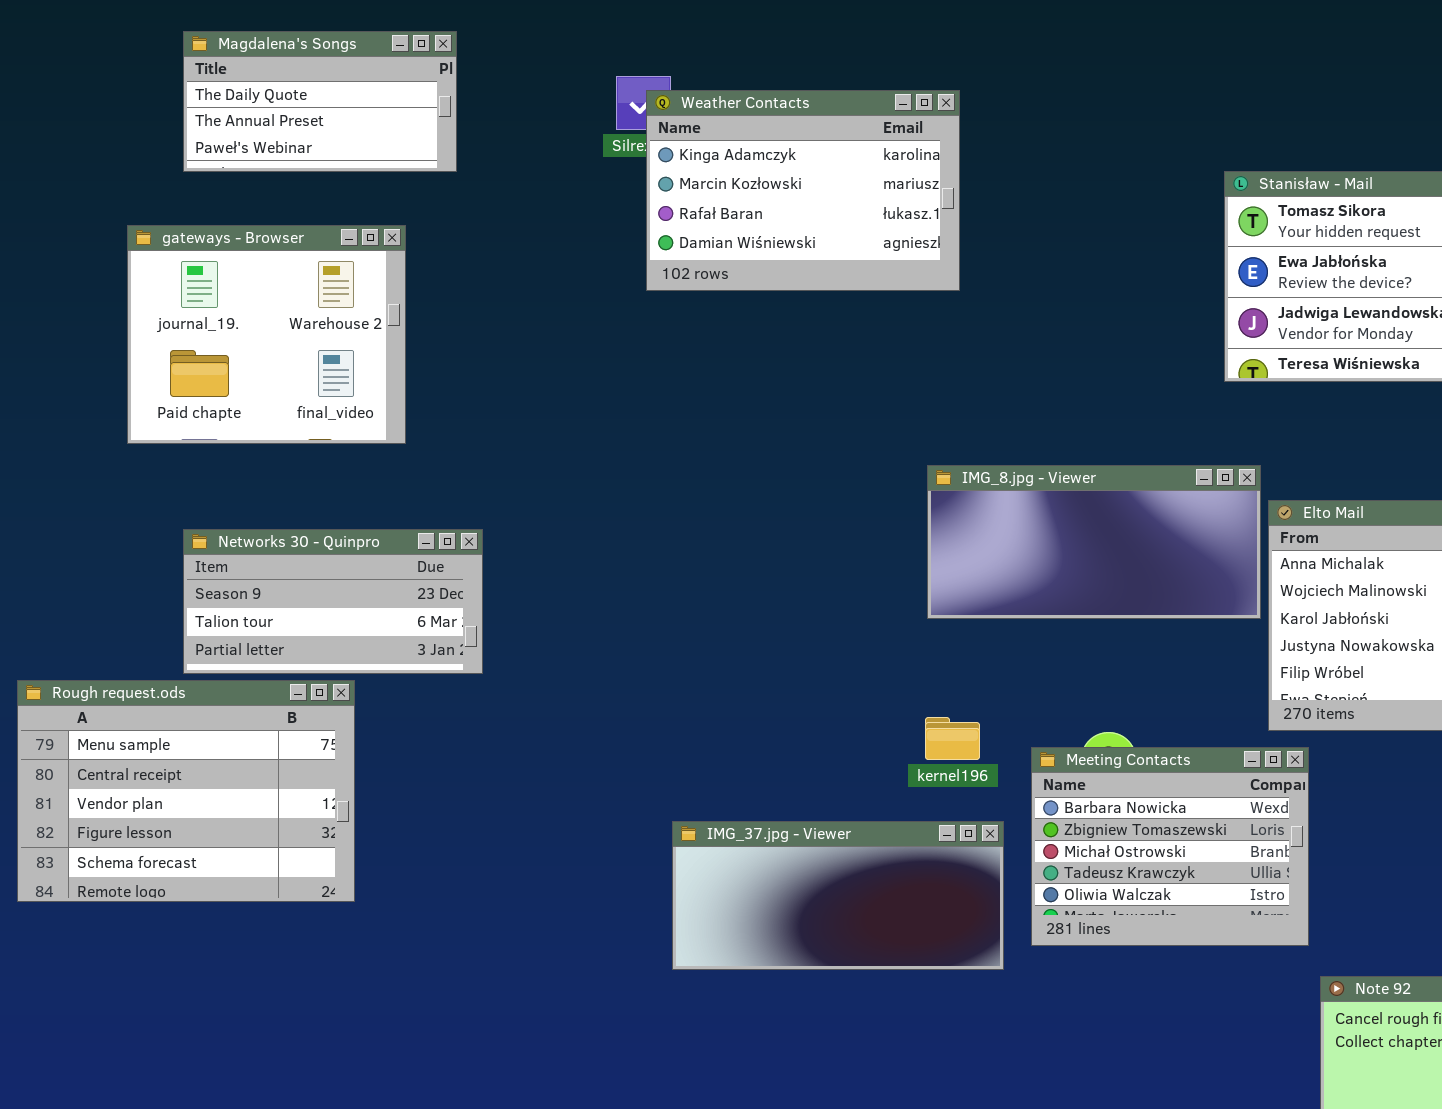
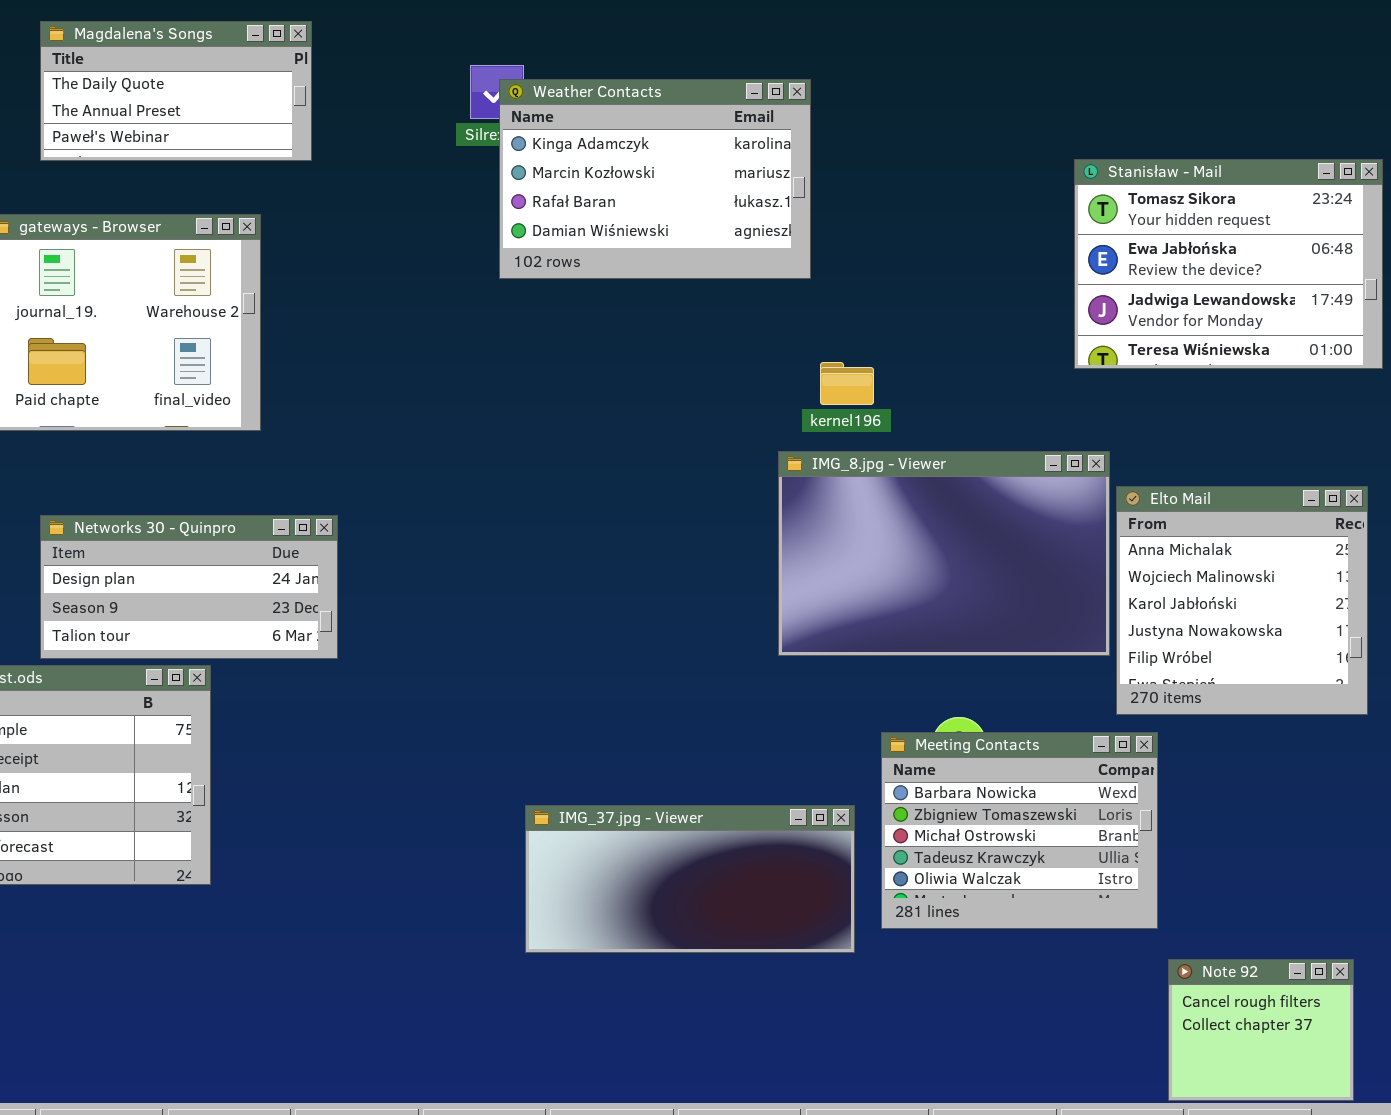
IMG_8.jpg - Viewer: [927,465,1261,619] -> [778,451,1110,656], resized
Networks 30 - Quinpro: [183,529,483,674] -> [40,515,338,659], scrolled up 1 row
kernel196: [925,717,980,760] -> [820,362,874,405], moved

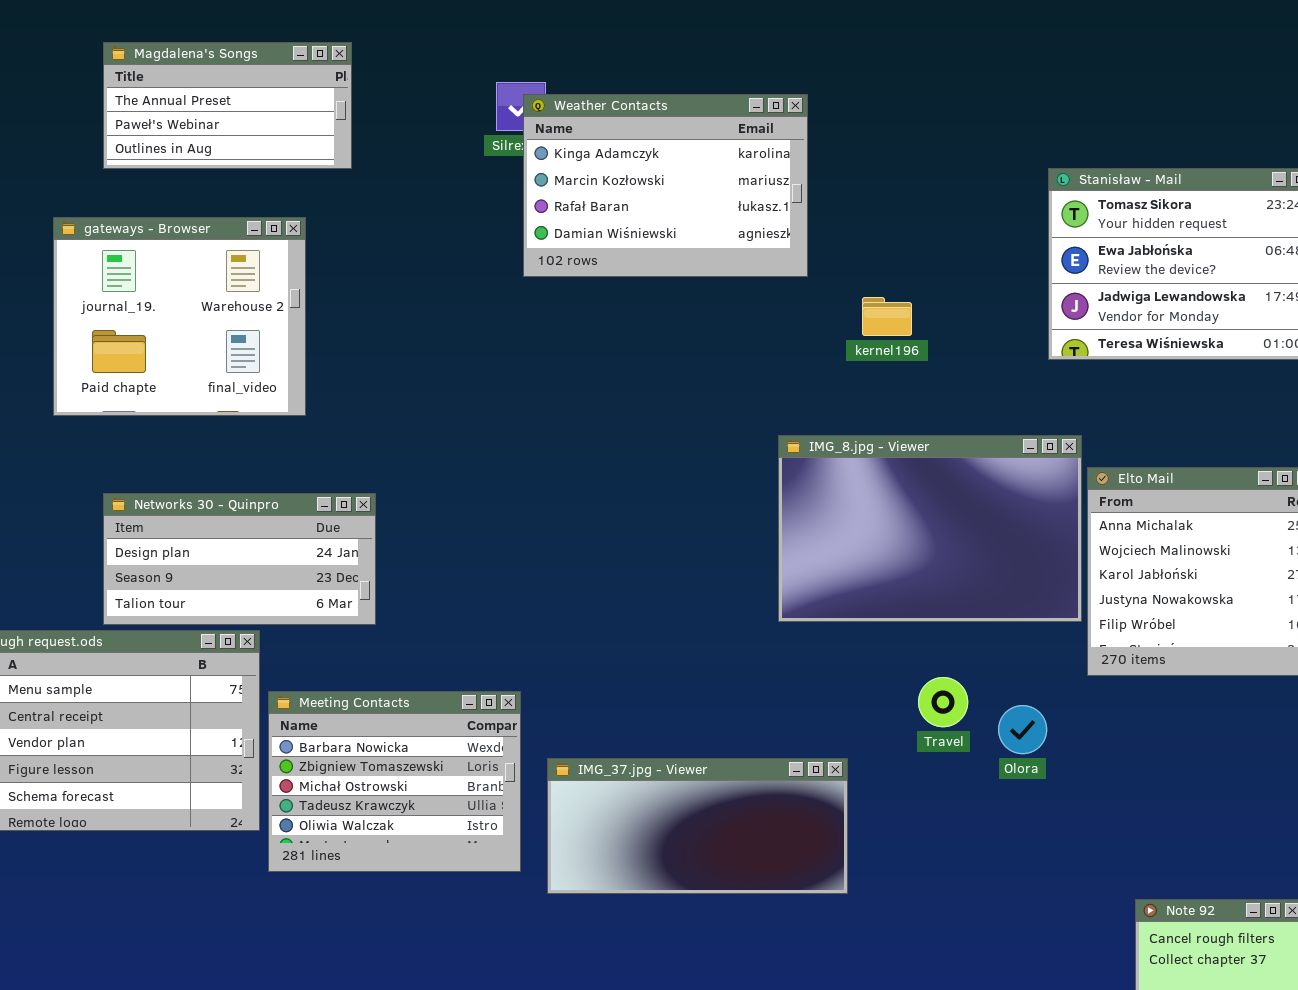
Magdalena's Songs: [40,21,312,161] -> [103,42,352,169], scrolled down 1 row
kernel196: [820,362,874,405] -> [862,297,912,336], moved
Meeting Contacts: [881,732,1158,929] -> [268,691,521,872], moved

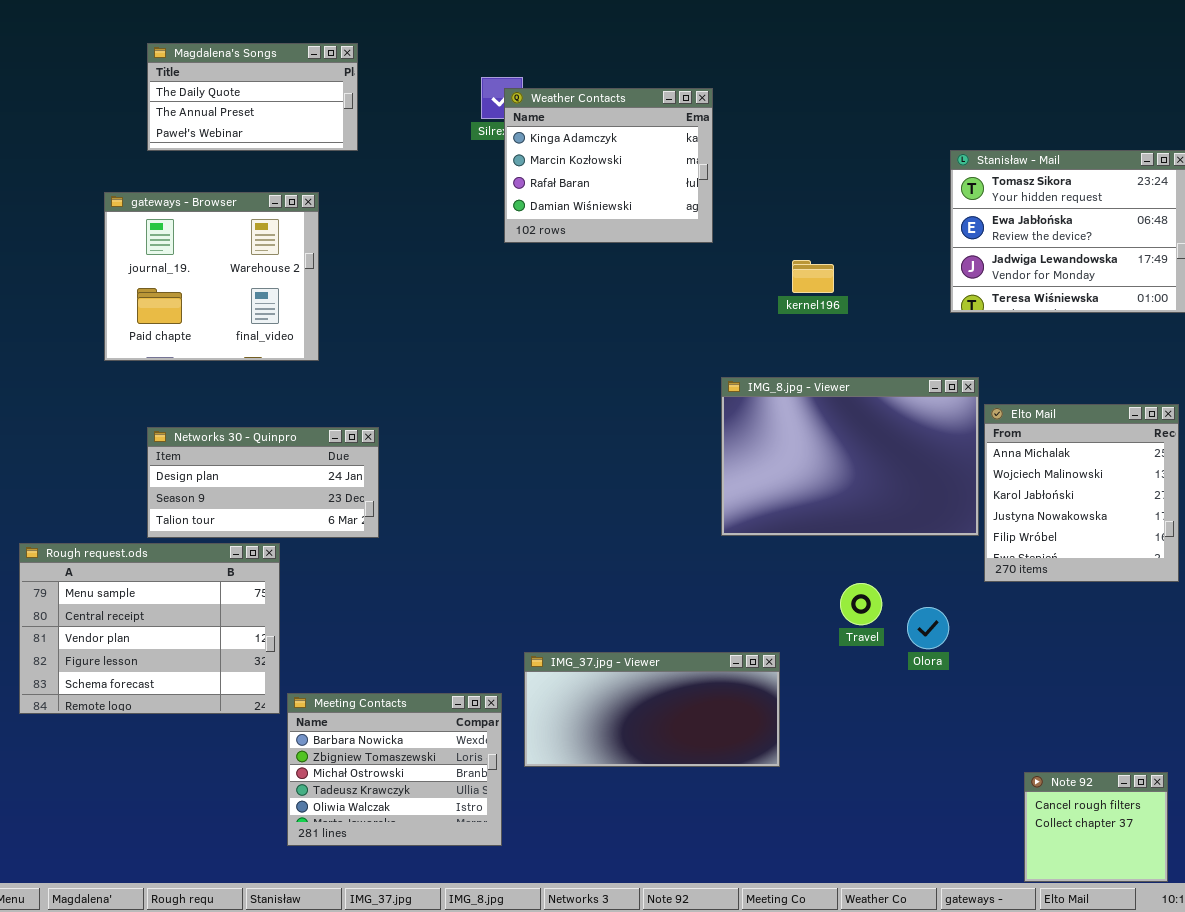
Magdalena's Songs: [103,42,352,169] -> [147,43,358,151], scrolled up 1 row
Weather Contacts: [523,94,808,277] -> [504,88,713,243], resized
Meeting Contacts: [268,691,521,872] -> [287,693,502,846], moved

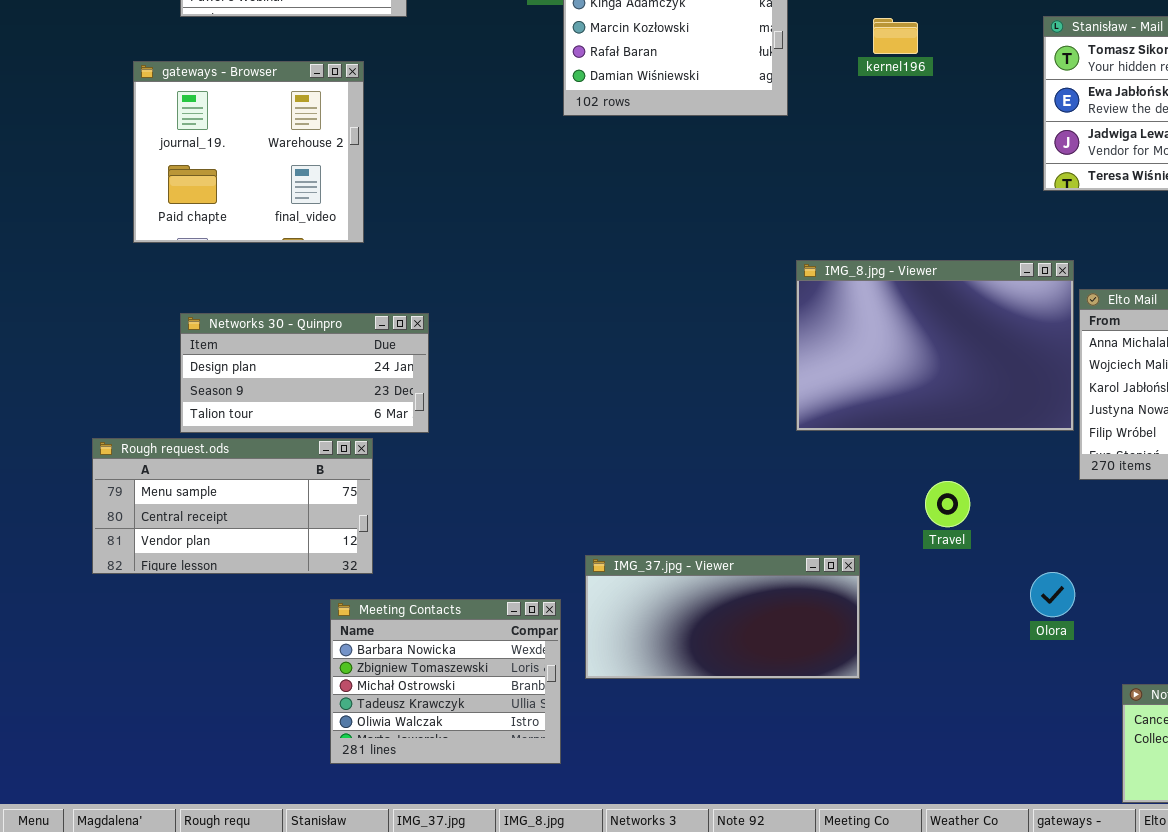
kernel196: [792,260,834,293] -> [873,18,918,54], moved
Rough request.ods: [19,543,280,714] -> [92,438,373,574], moved, resized
Olora: [907,607,949,649] -> [1030,572,1075,617], moved

